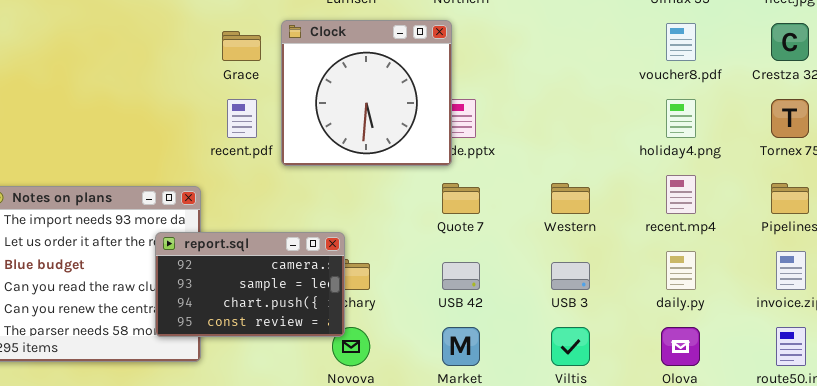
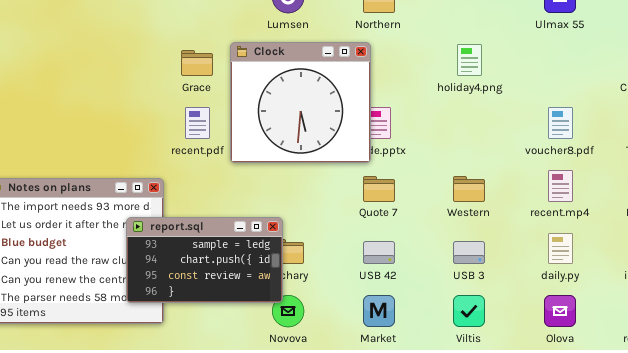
voucher8.pdf: [666,23,696,61] -> [548,107,573,139], moved
holiday4.png: [666,99,696,138] -> [457,44,482,76], moved
report.sql: [155,232,345,337] -> [126,217,283,303], scrolled down 1 row

